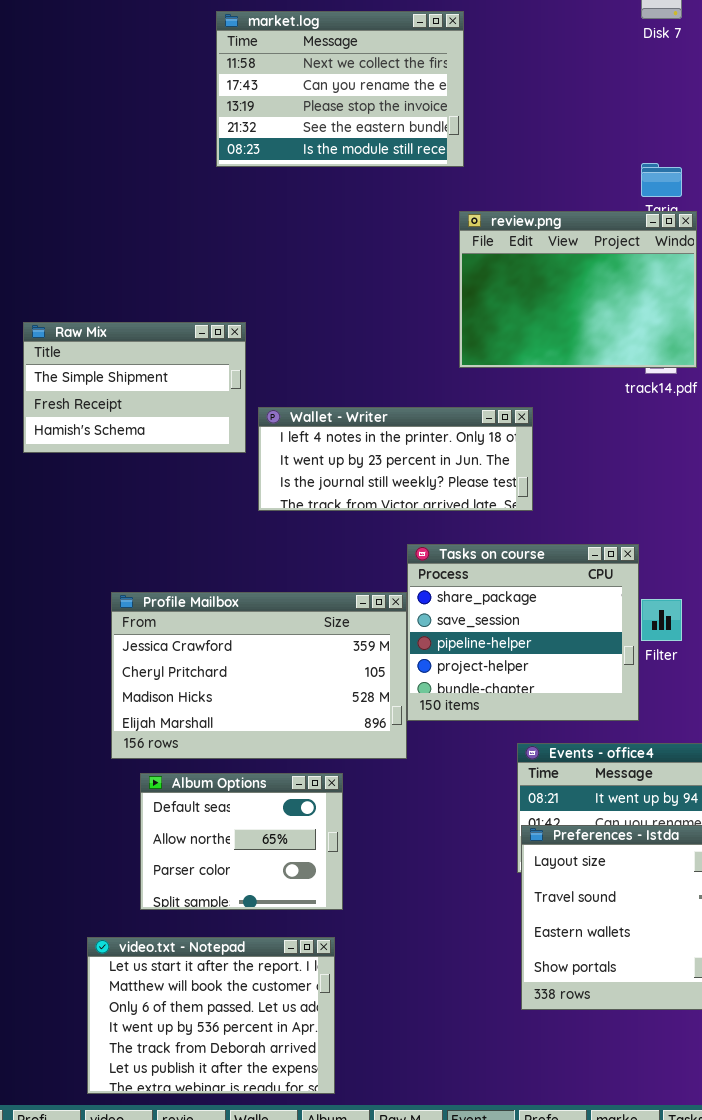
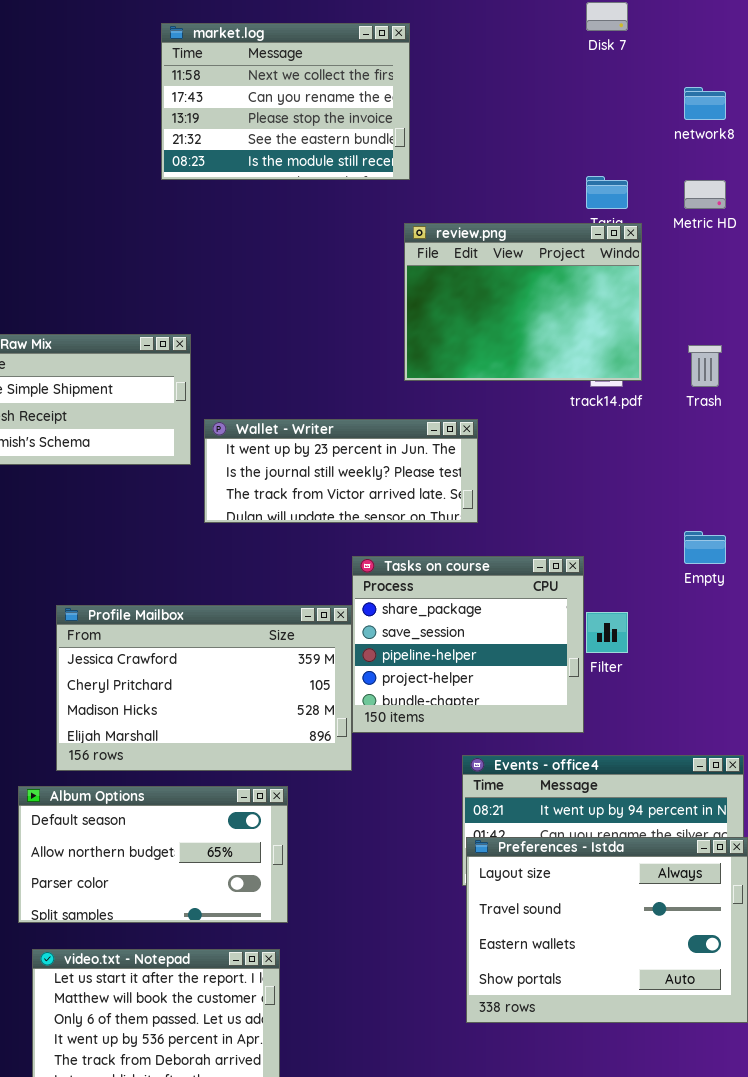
Wallet - Writer: [258,407,533,511] -> [204,419,478,523], scrolled down 1 row
Album Options: [140,773,343,910] -> [18,786,288,923], resized

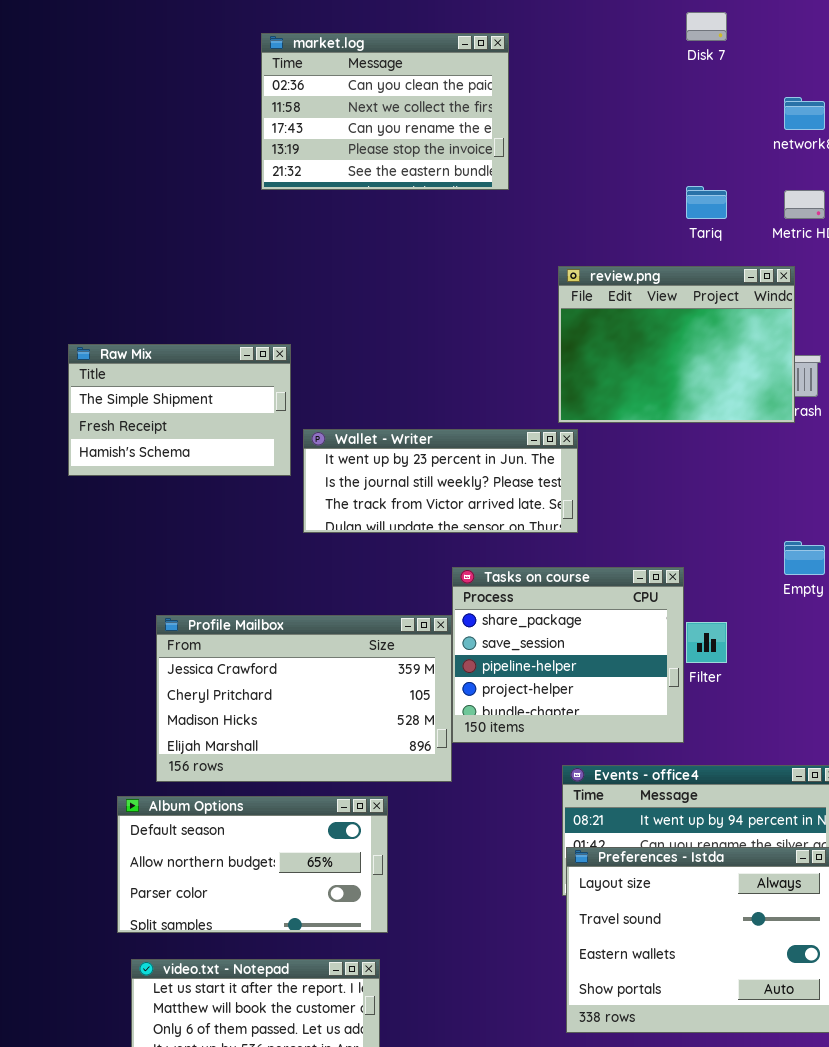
market.log: [161,23,410,180] -> [261,33,509,190], scrolled up 1 row
review.png: [404,223,642,381] -> [558,266,795,423], moved

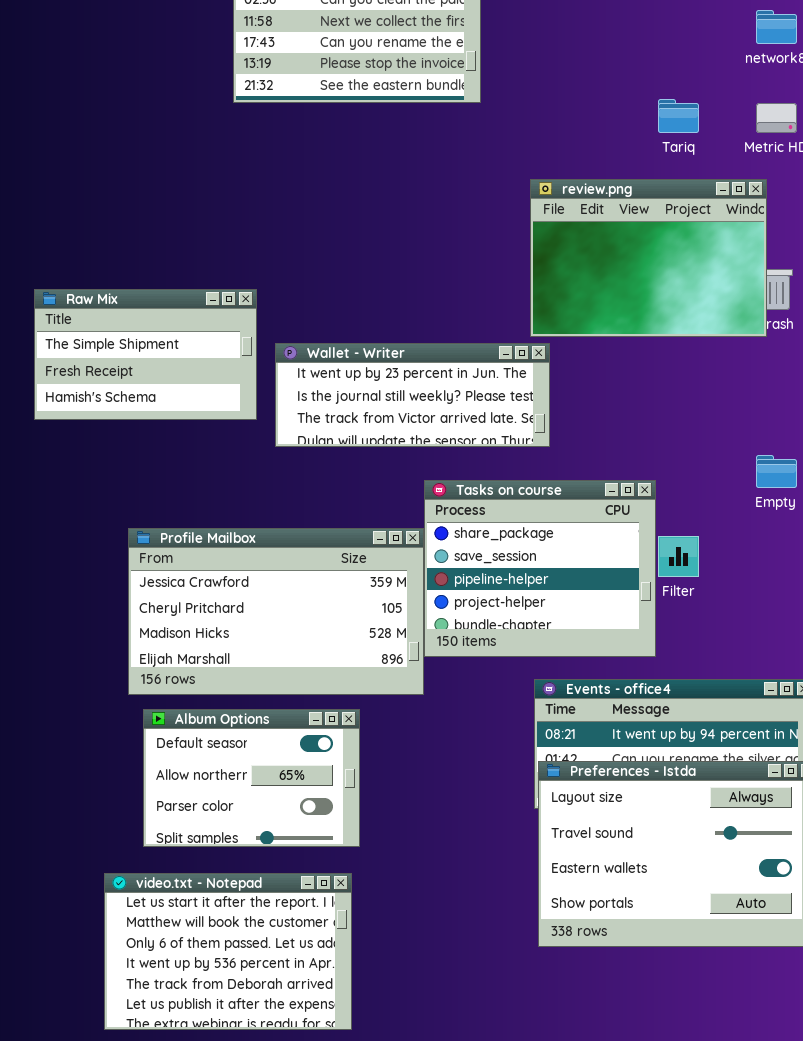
Raw Mix: [68,344,291,476] -> [34,289,257,420], moved
Album Options: [117,796,388,933] -> [143,709,360,847], resized

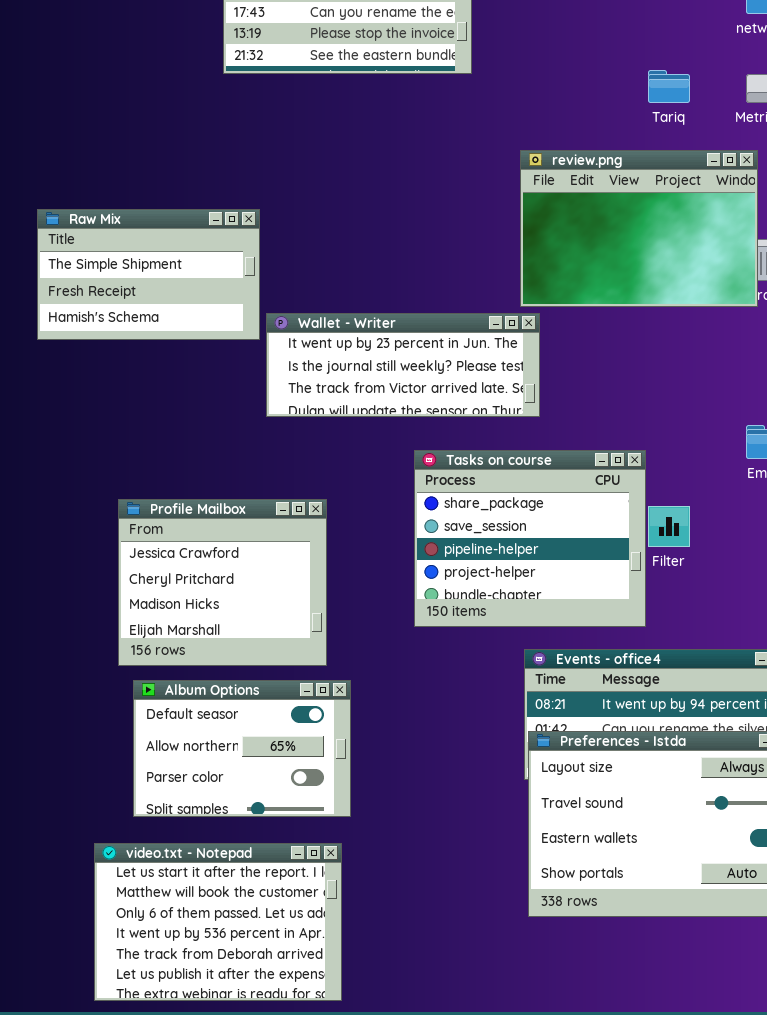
Raw Mix: [34,289,257,420] -> [37,209,260,340], moved
Profile Mailbox: [128,528,424,695] -> [118,499,327,666], resized

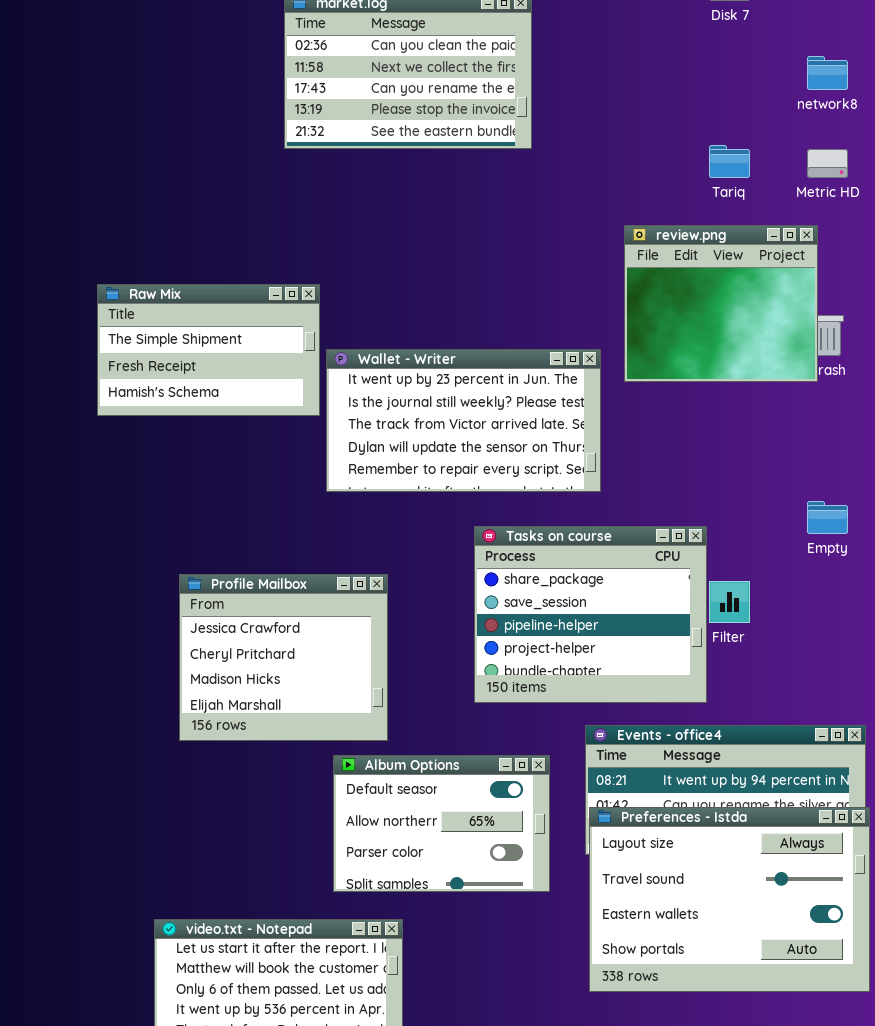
review.png: [520,150,758,307] -> [624,225,818,382], resized
Wallet - Writer: [266,313,540,417] -> [326,349,601,492], resized
Album Options: [133,680,351,817] -> [333,755,550,892], moved

